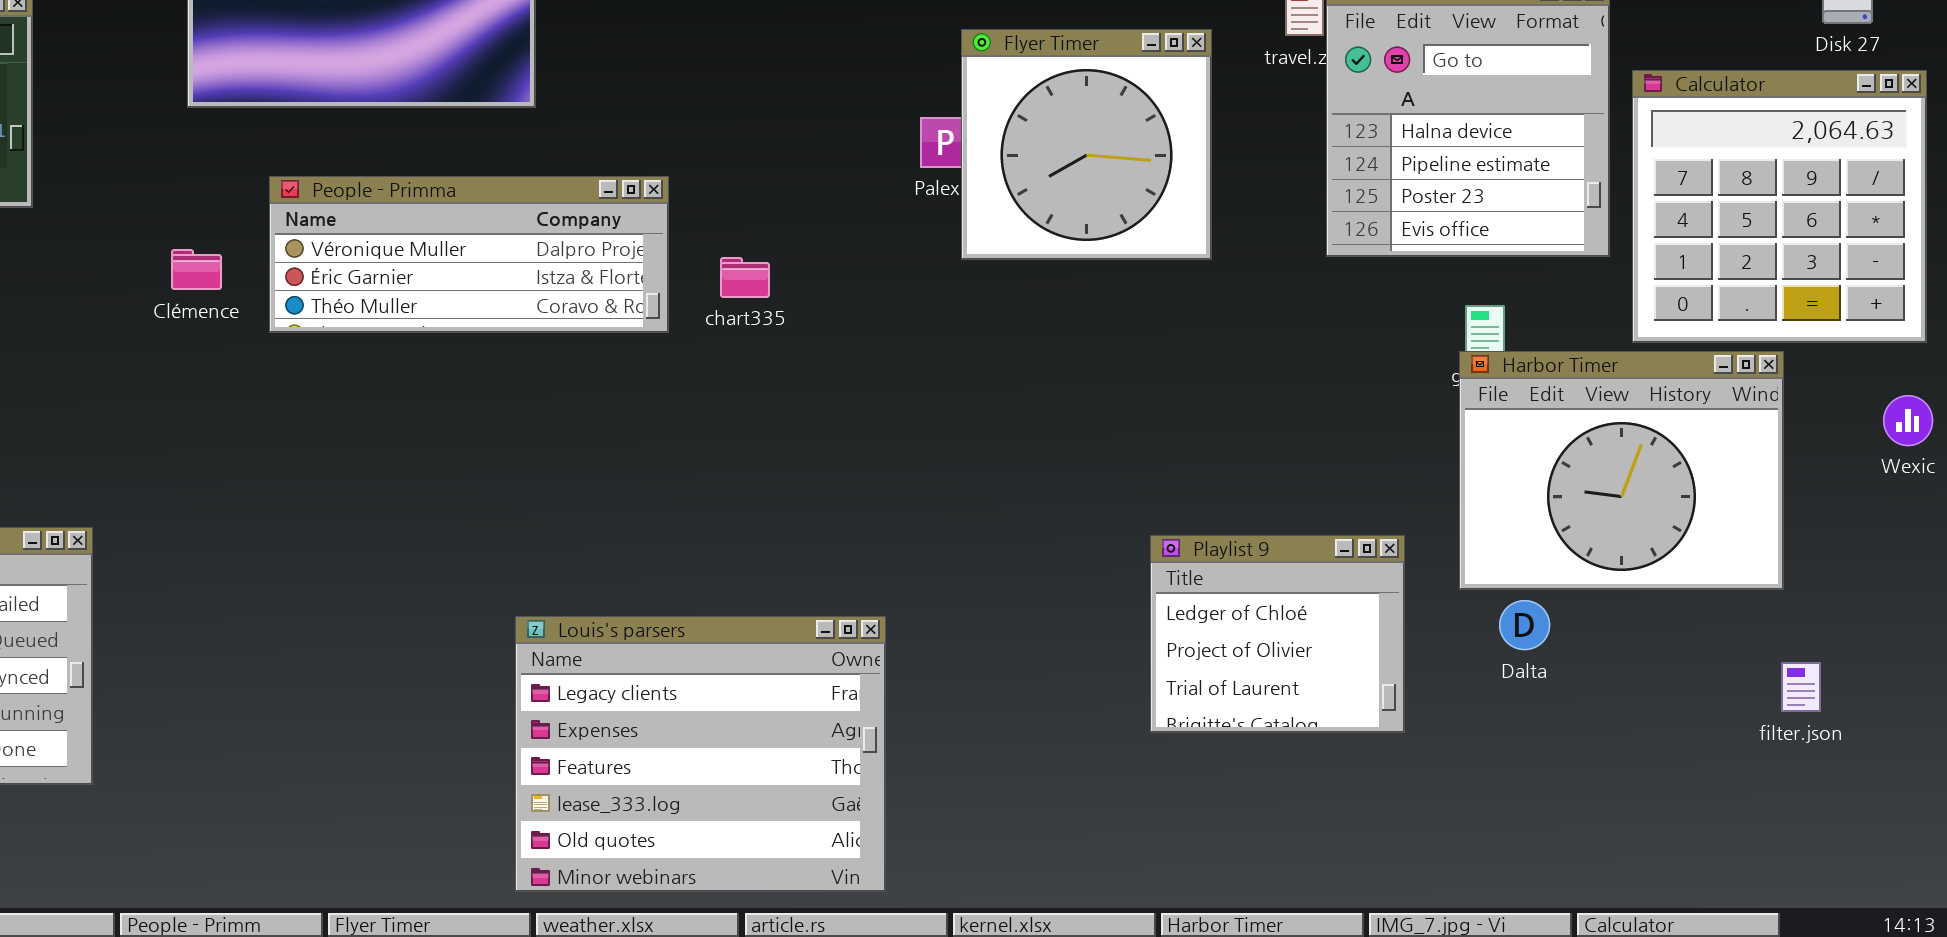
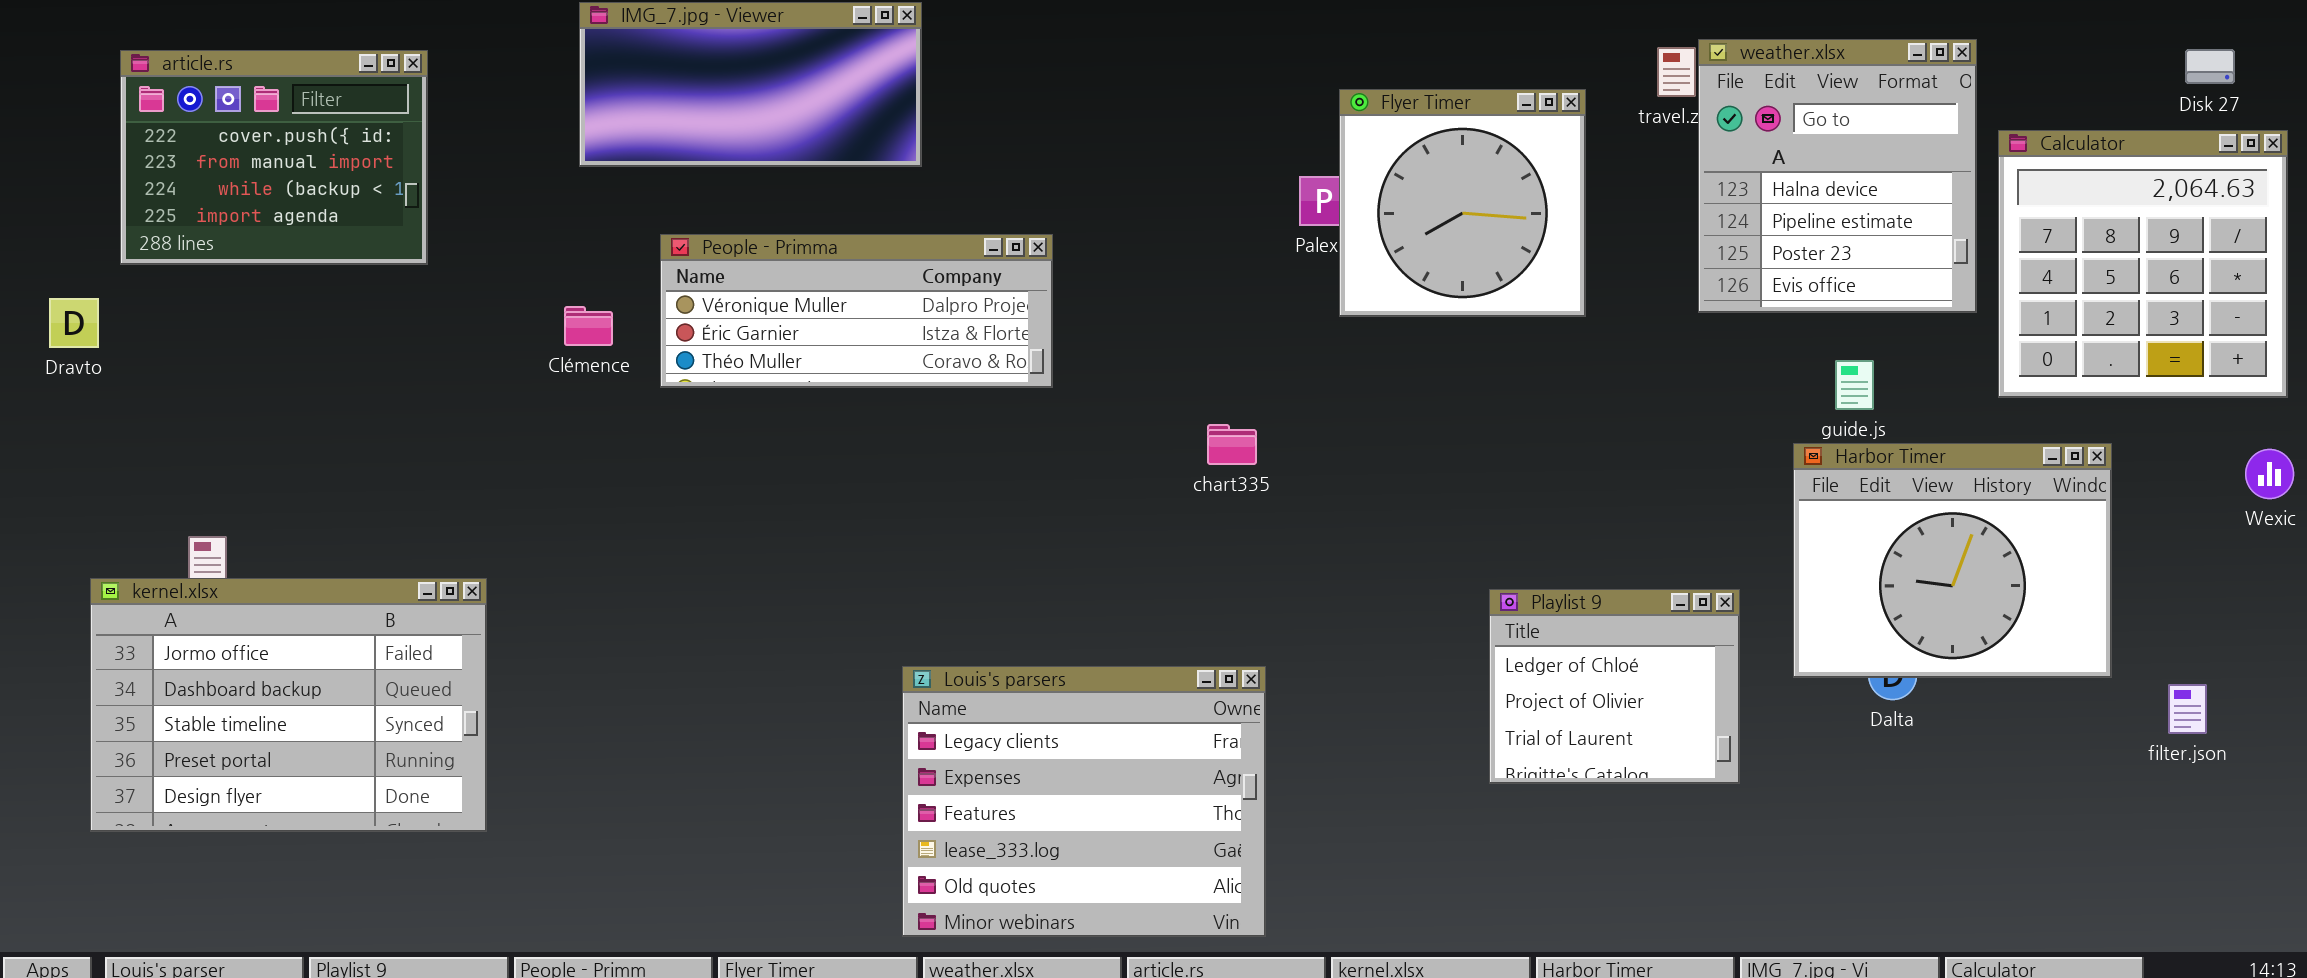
chart335: [720,257,770,298] -> [1207,424,1257,465], moved
Harbor Timer: [1459,351,1784,590] -> [1793,443,2112,678], moved
Playlist 9: [1150,535,1405,733] -> [1489,589,1740,784], moved
filter.json: [1781,662,1821,712] -> [2168,684,2207,734], moved

